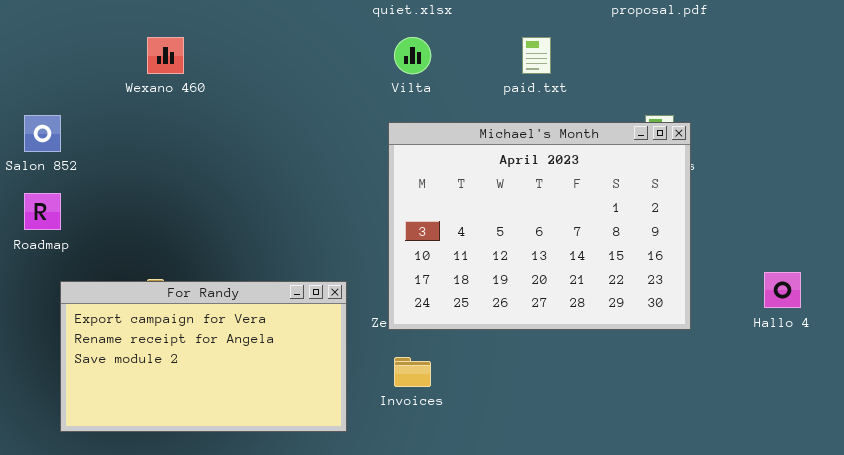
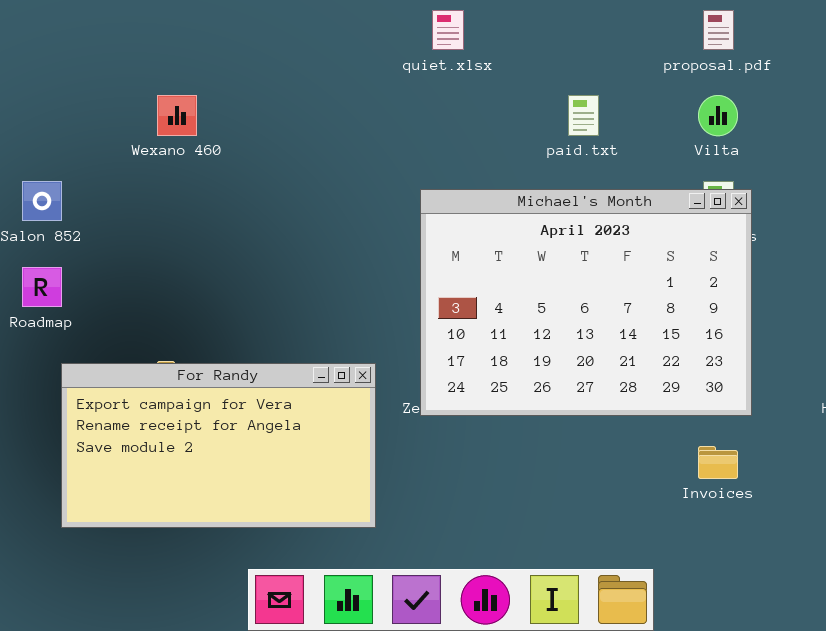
Vilta: [394,37,431,74] -> [698,95,738,136], moved
Invoices: [394,357,431,387] -> [698,446,738,479], moved

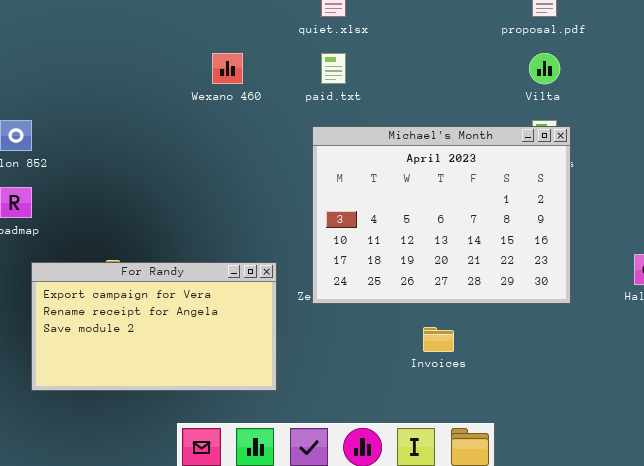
Wexano 460: [157,95,197,136] -> [212,53,243,84], moved
paid.txt: [568,95,599,136] -> [321,53,346,84], moved
Invoices: [698,446,738,479] -> [423,327,454,352], moved

